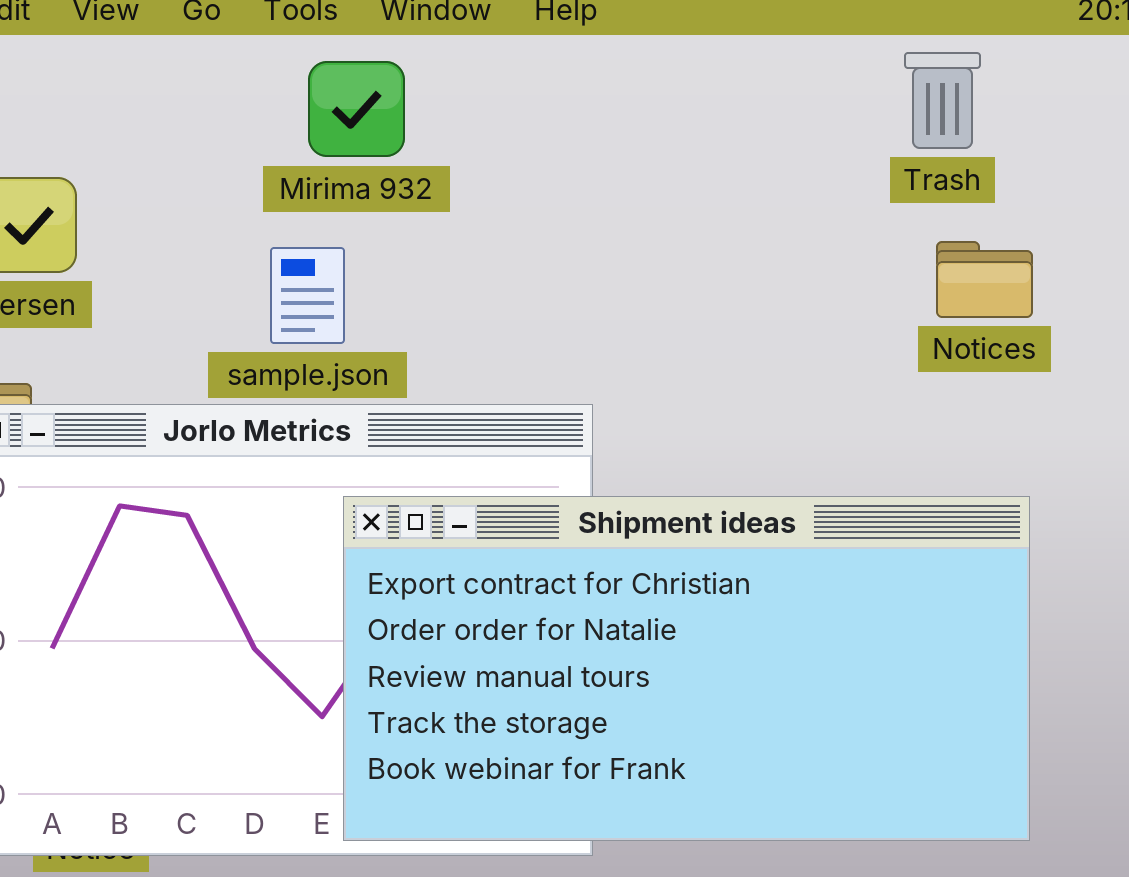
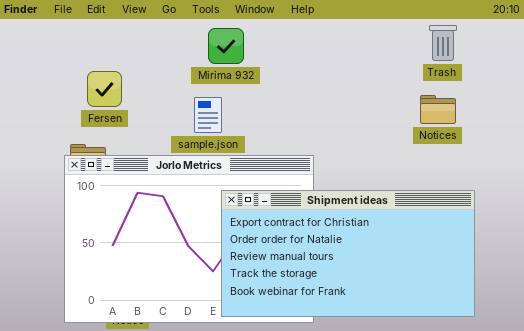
Notices: [936,241,1033,318] -> [420,95,456,124], moved

